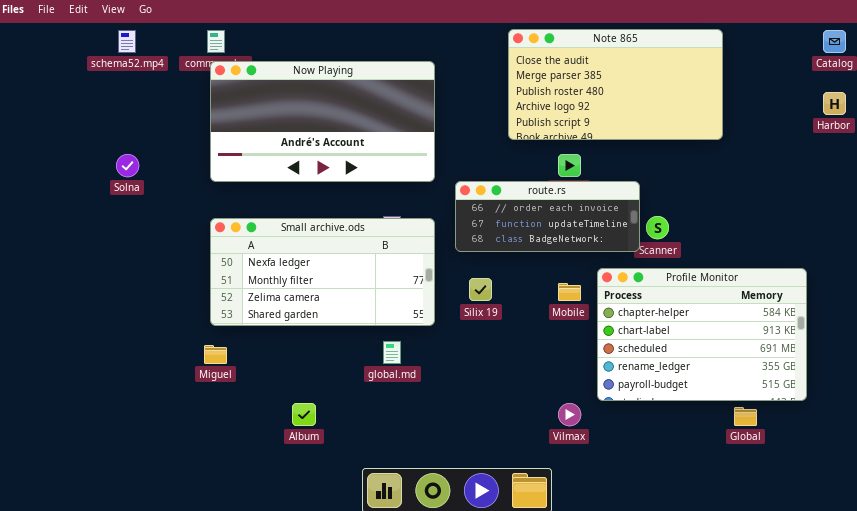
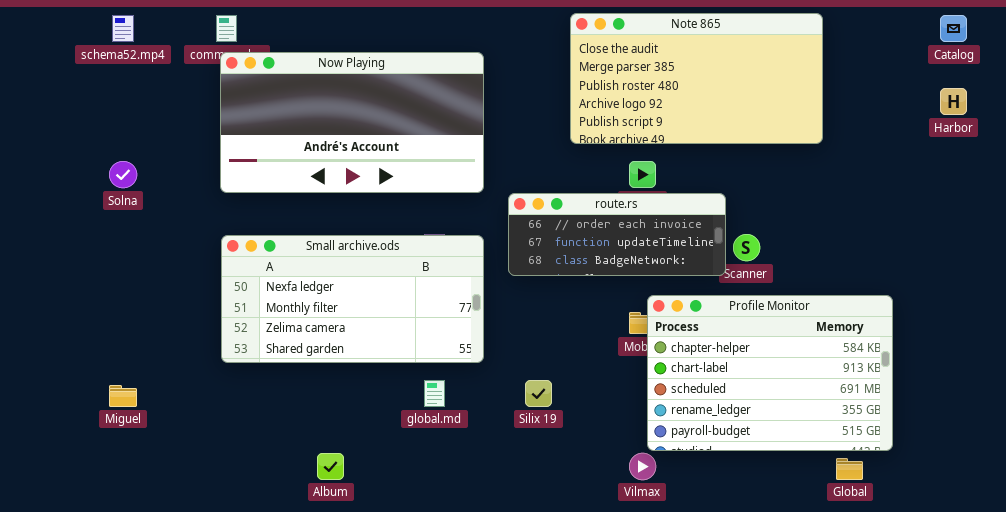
Profile Monitor: [597,268,807,401] -> [647,295,893,451], moved
Silix 19: [469,278,492,301] -> [525,380,552,407], moved
Miguel: [204,345,227,364] -> [109,385,137,407], moved

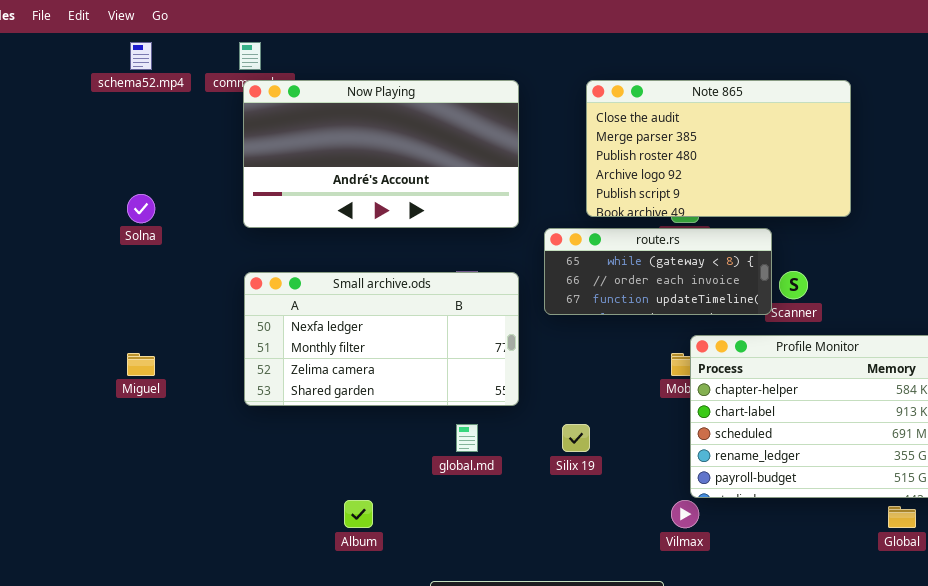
Note 865: [570,13,823,144] -> [586,80,851,217], moved
route.rs: [508,193,726,276] -> [544,228,772,315], scrolled up 1 row
Miguel: [109,385,137,407] -> [127,353,155,376], moved

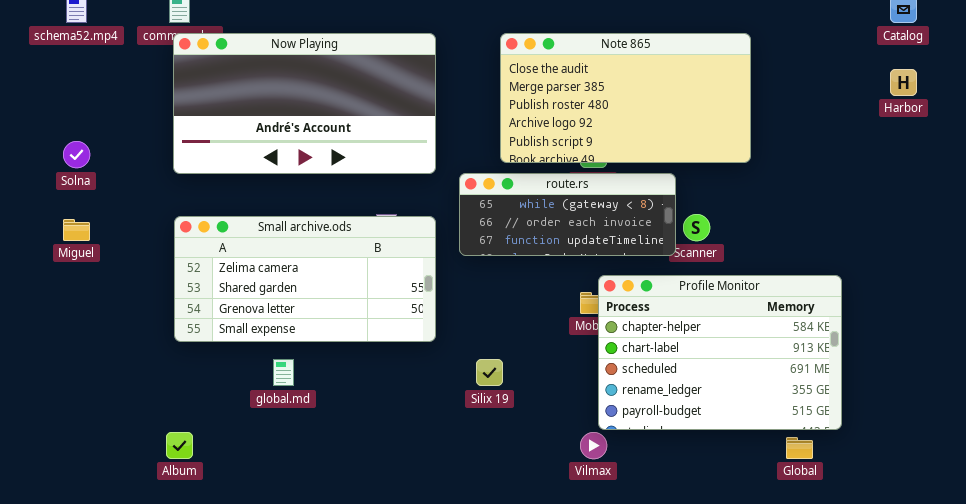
Small archive.ods: [244,272,519,406] -> [174,216,436,342], scrolled down 2 rows
Miguel: [127,353,155,376] -> [63,219,90,241], moved
global.md: [456,424,478,452] -> [273,359,294,386], moved
Album: [344,500,373,528] -> [166,432,193,459], moved

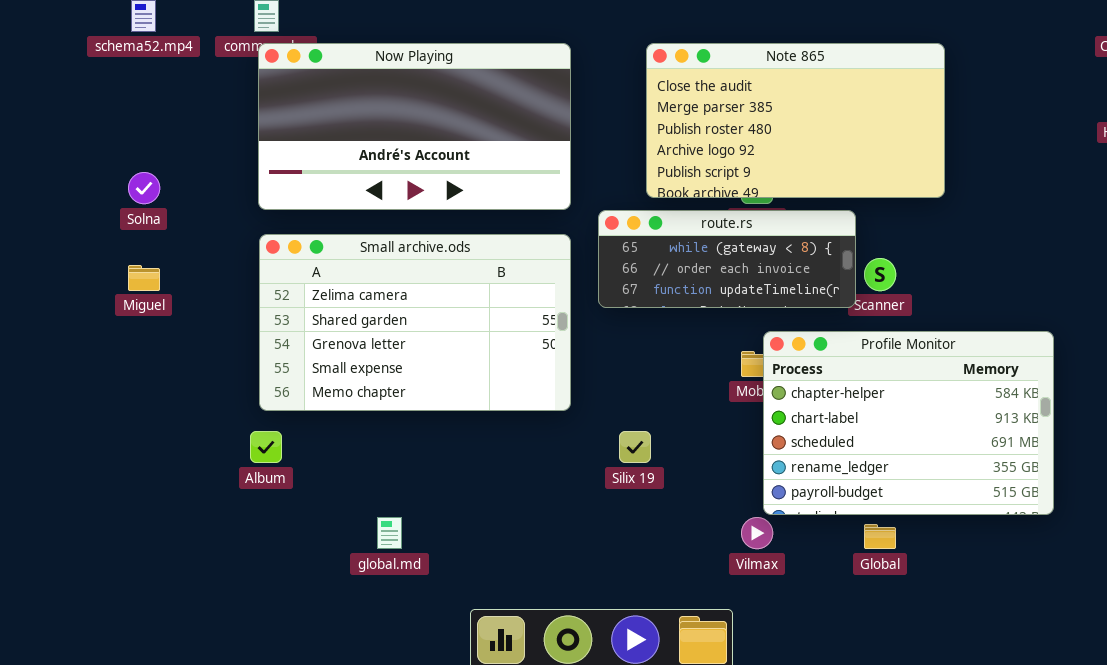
Small archive.ods: [174,216,436,342] -> [259,234,571,411], resized
global.md: [273,359,294,386] -> [377,517,402,549], moved
Album: [166,432,193,459] -> [250,431,282,463], moved
Global: [786,437,813,459] -> [864,524,896,549], moved

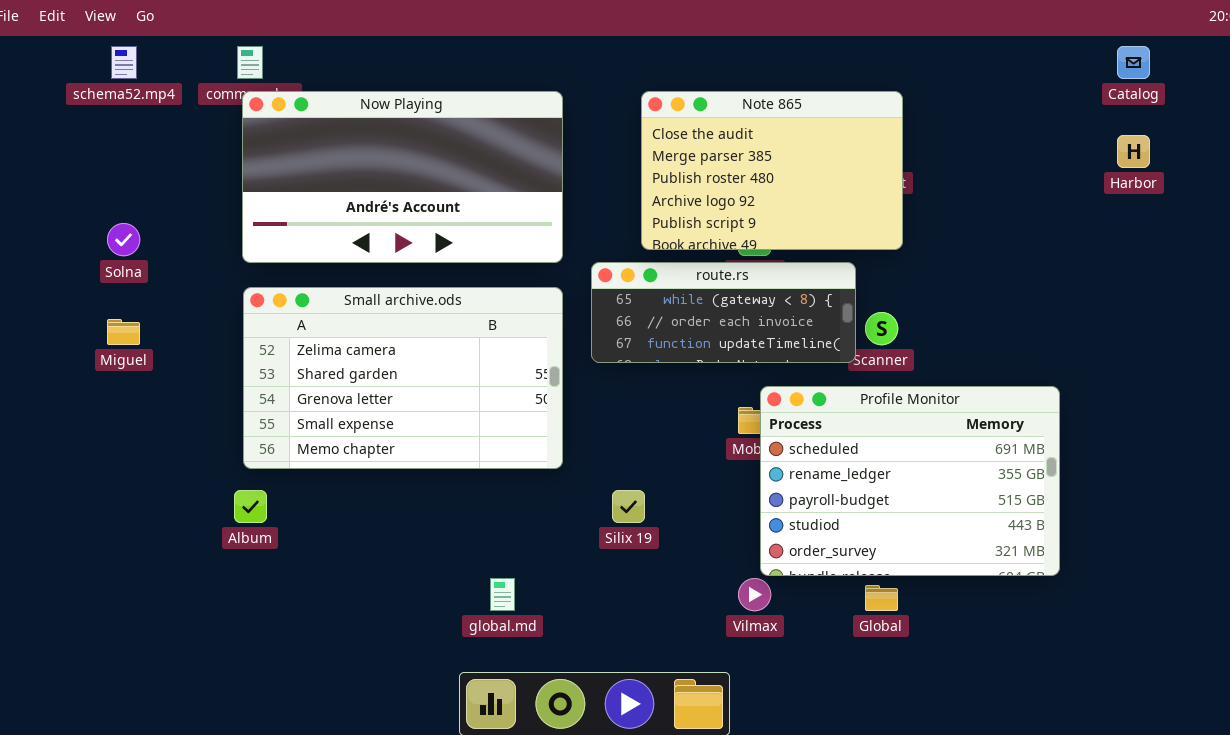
Note 865: [646,43,945,198] -> [641,91,903,250], resized
Profile Monitor: [763,331,1054,515] -> [760,386,1060,576], scrolled down 2 rows
global.md: [377,517,402,549] -> [490,578,515,611], moved

